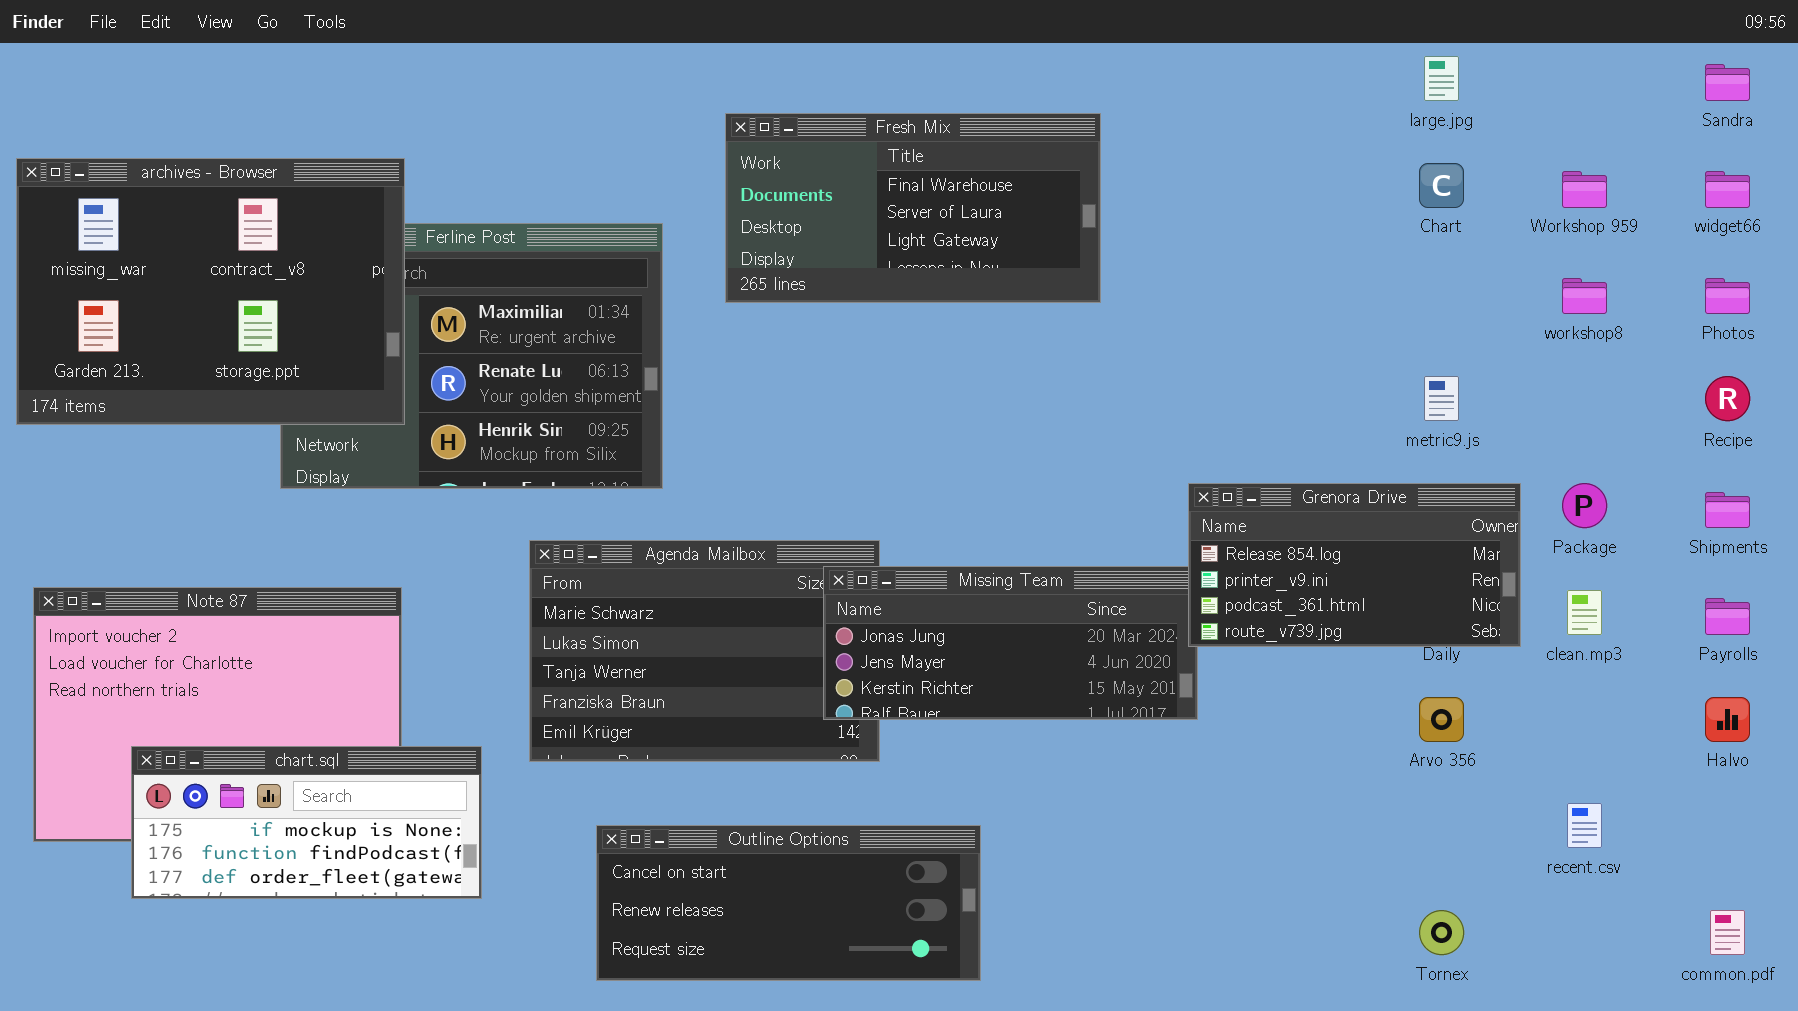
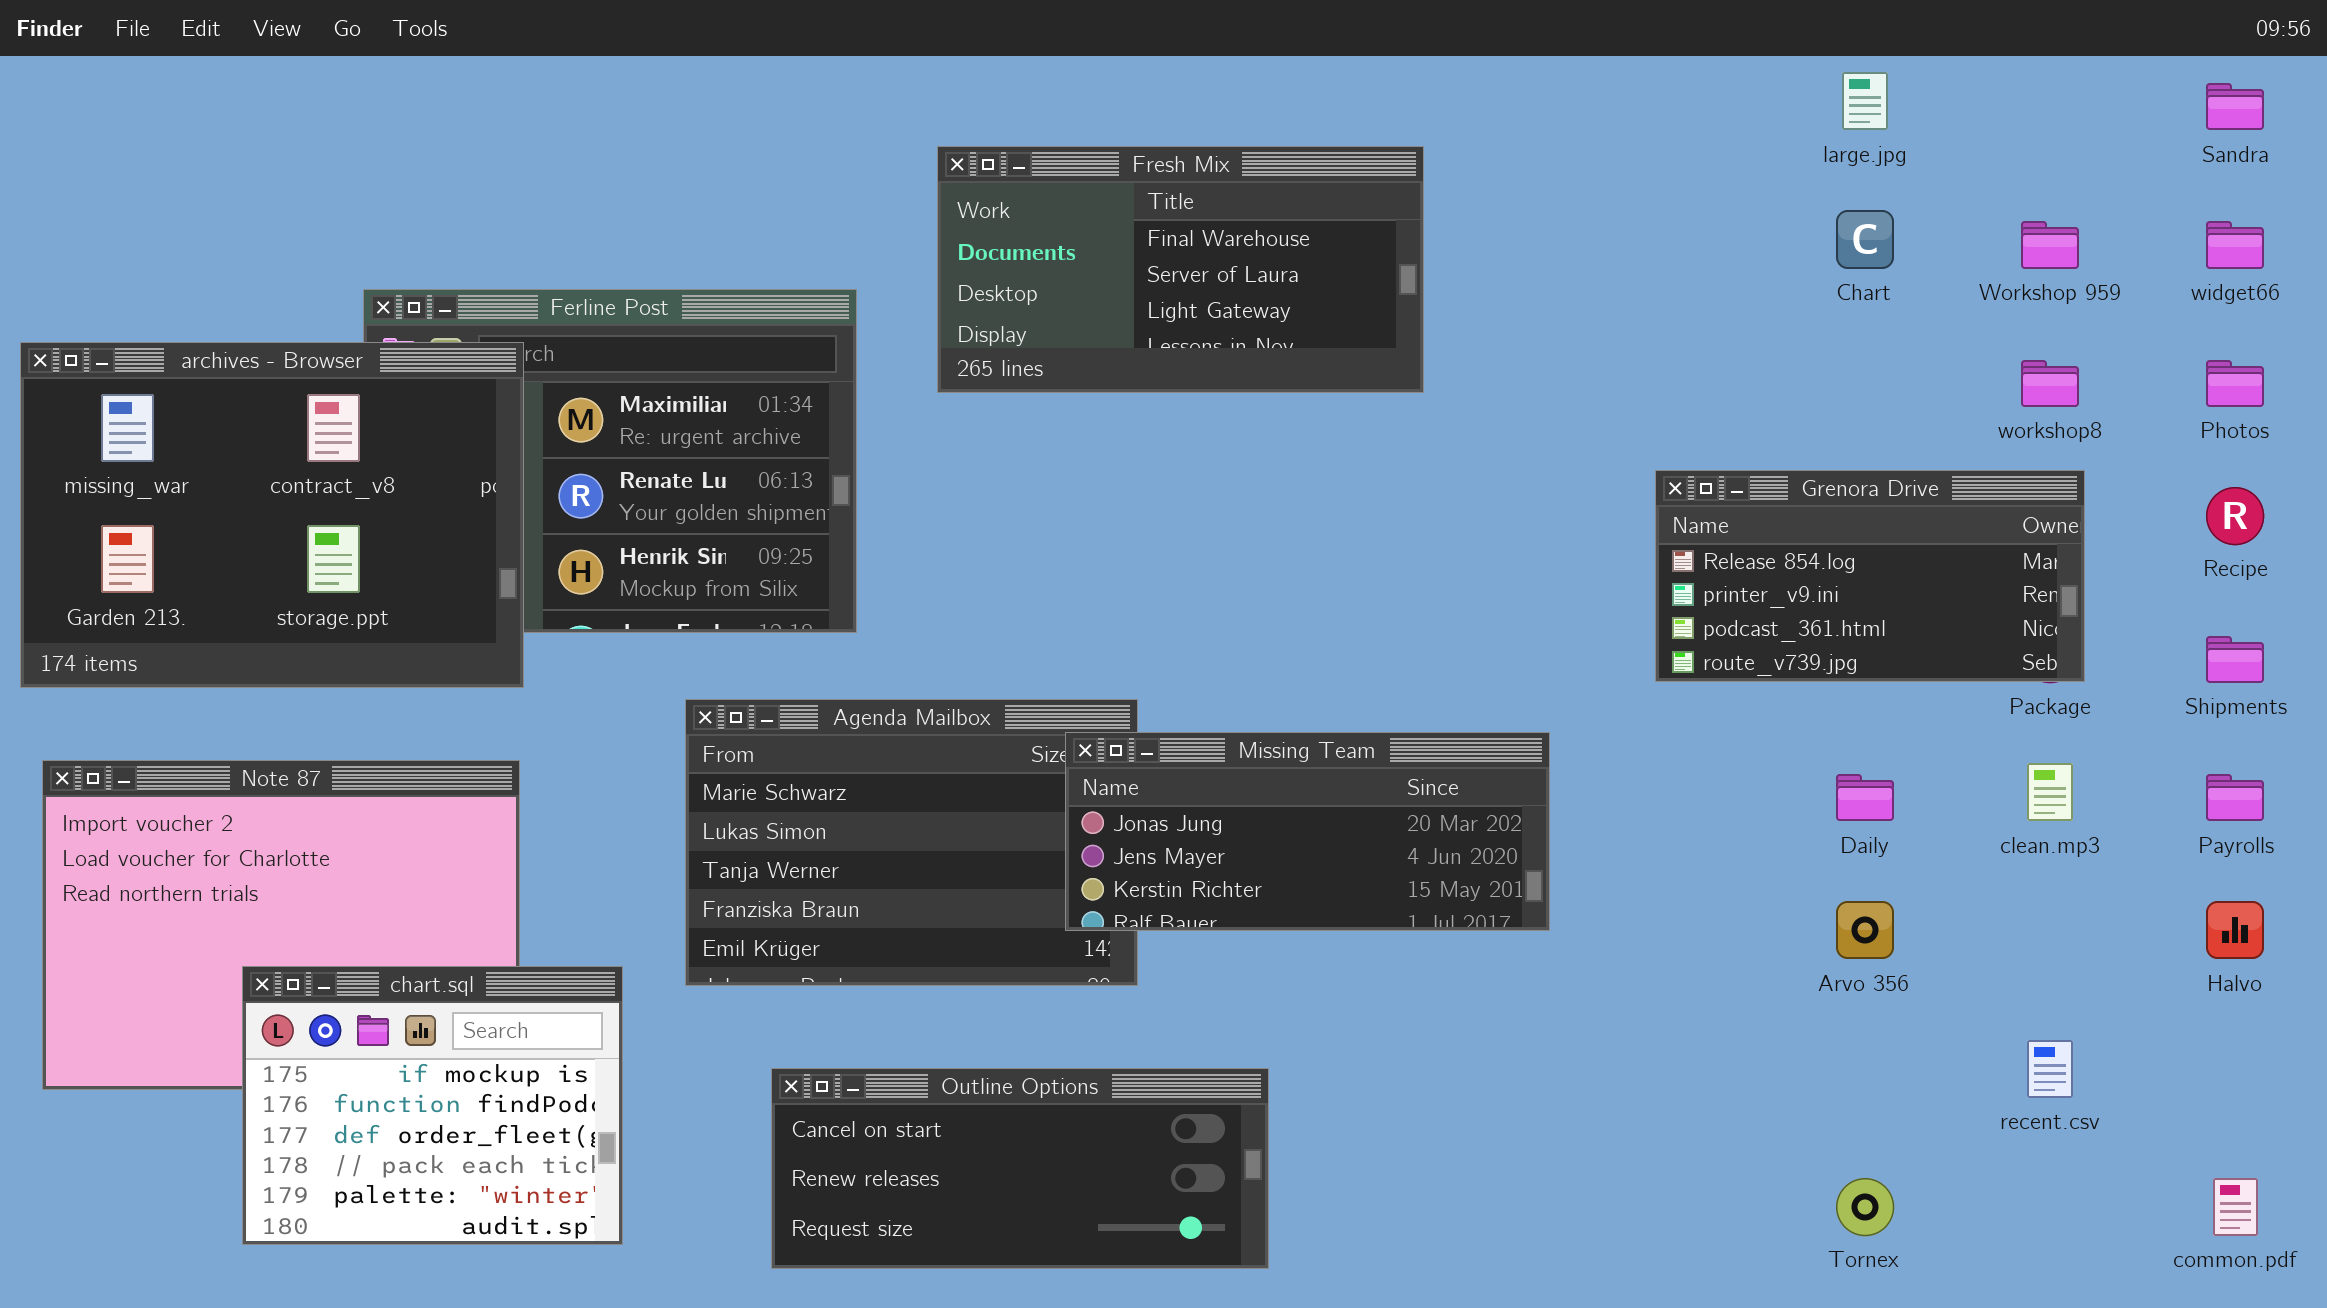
archives - Browser: [16,158,405,425] -> [20,342,524,688], moved
Grenora Drive: [1188,483,1521,647] -> [1655,470,2085,682], moved
chart.sql: [131,746,482,899] -> [242,966,623,1245], resized

